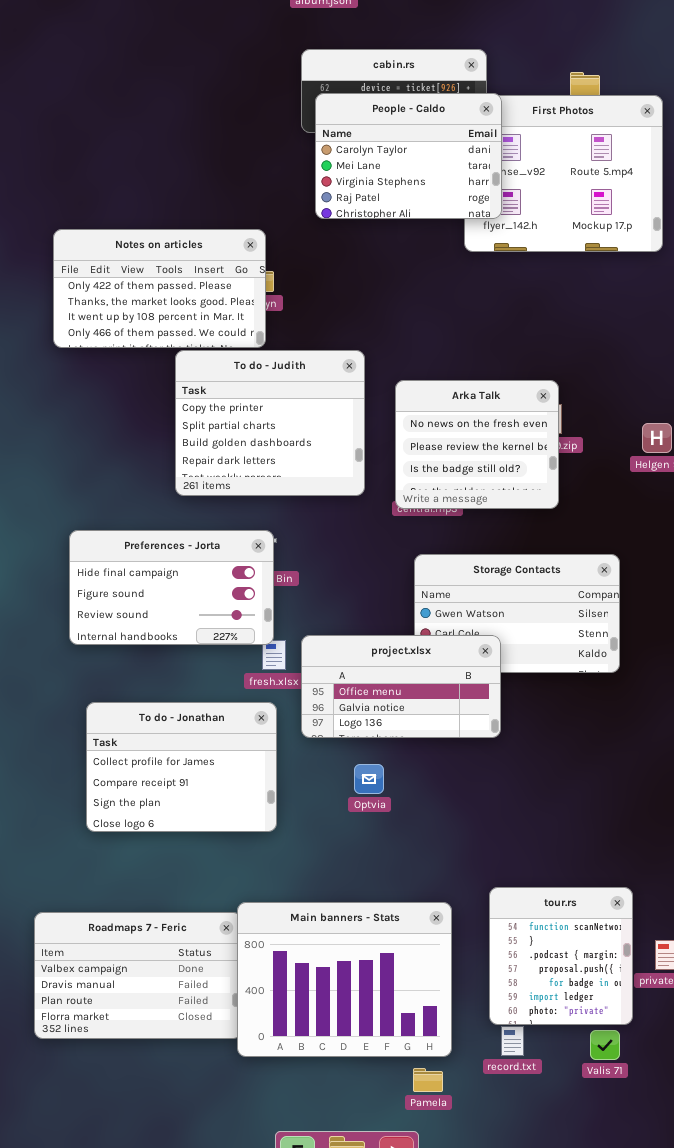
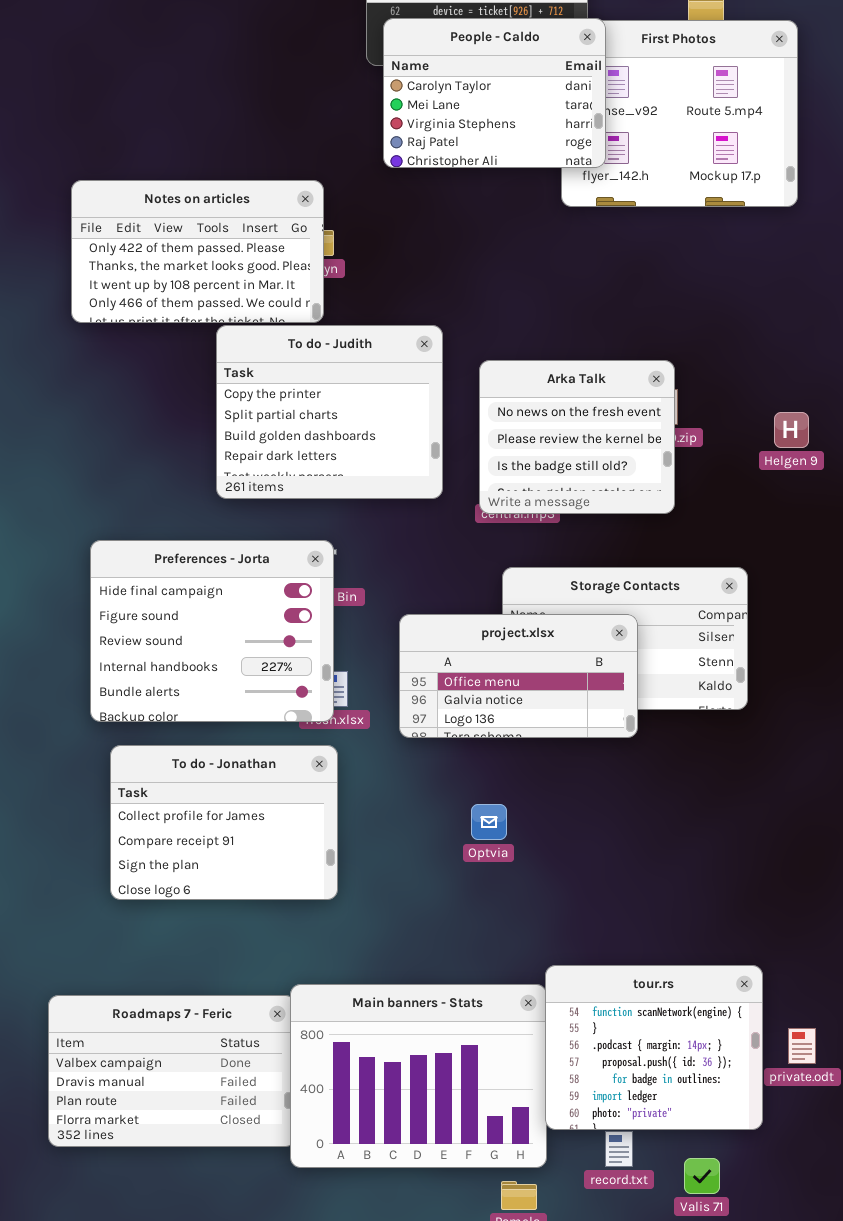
Preferences - Jorta: [69,530,274,645] -> [90,540,334,722], resized
project.xlsx: [301,635,501,738] -> [399,614,638,738], moved
Optvia: [354,764,384,794] -> [471,804,507,840], moved
tour.rs: [489,887,633,1025] -> [545,965,763,1130], resized
Valis 71: [590,1030,620,1060] -> [684,1158,720,1194], moved

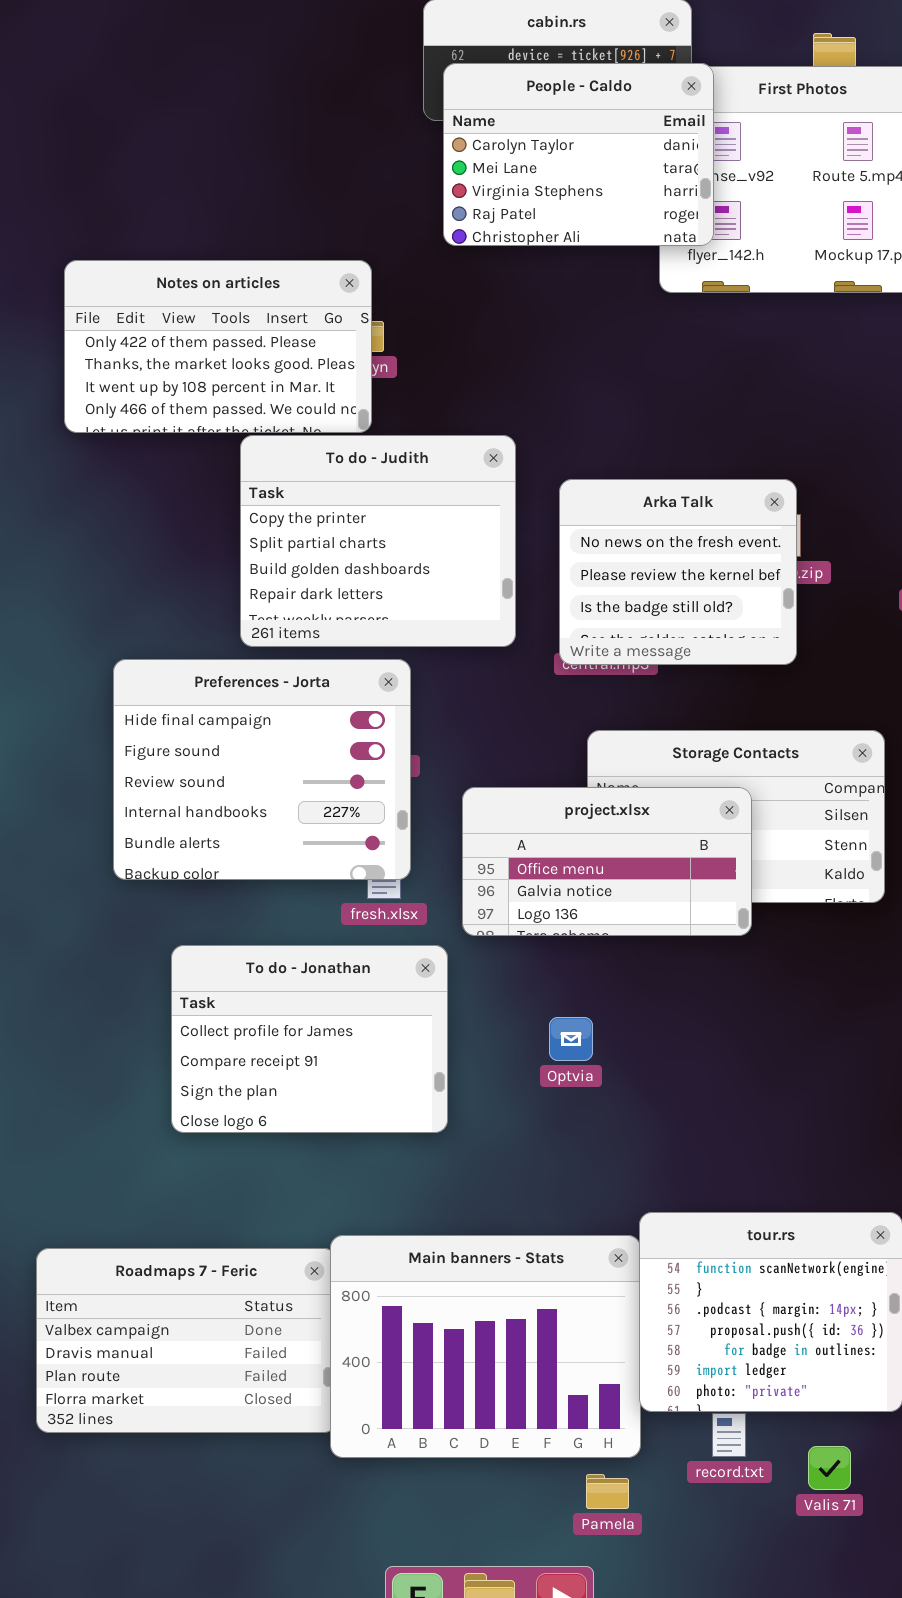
Preferences - Jorta: [90,540,334,722] -> [113,659,411,880], moved
To do - Jonathan: [110,745,338,900] -> [171,945,448,1133], moved

